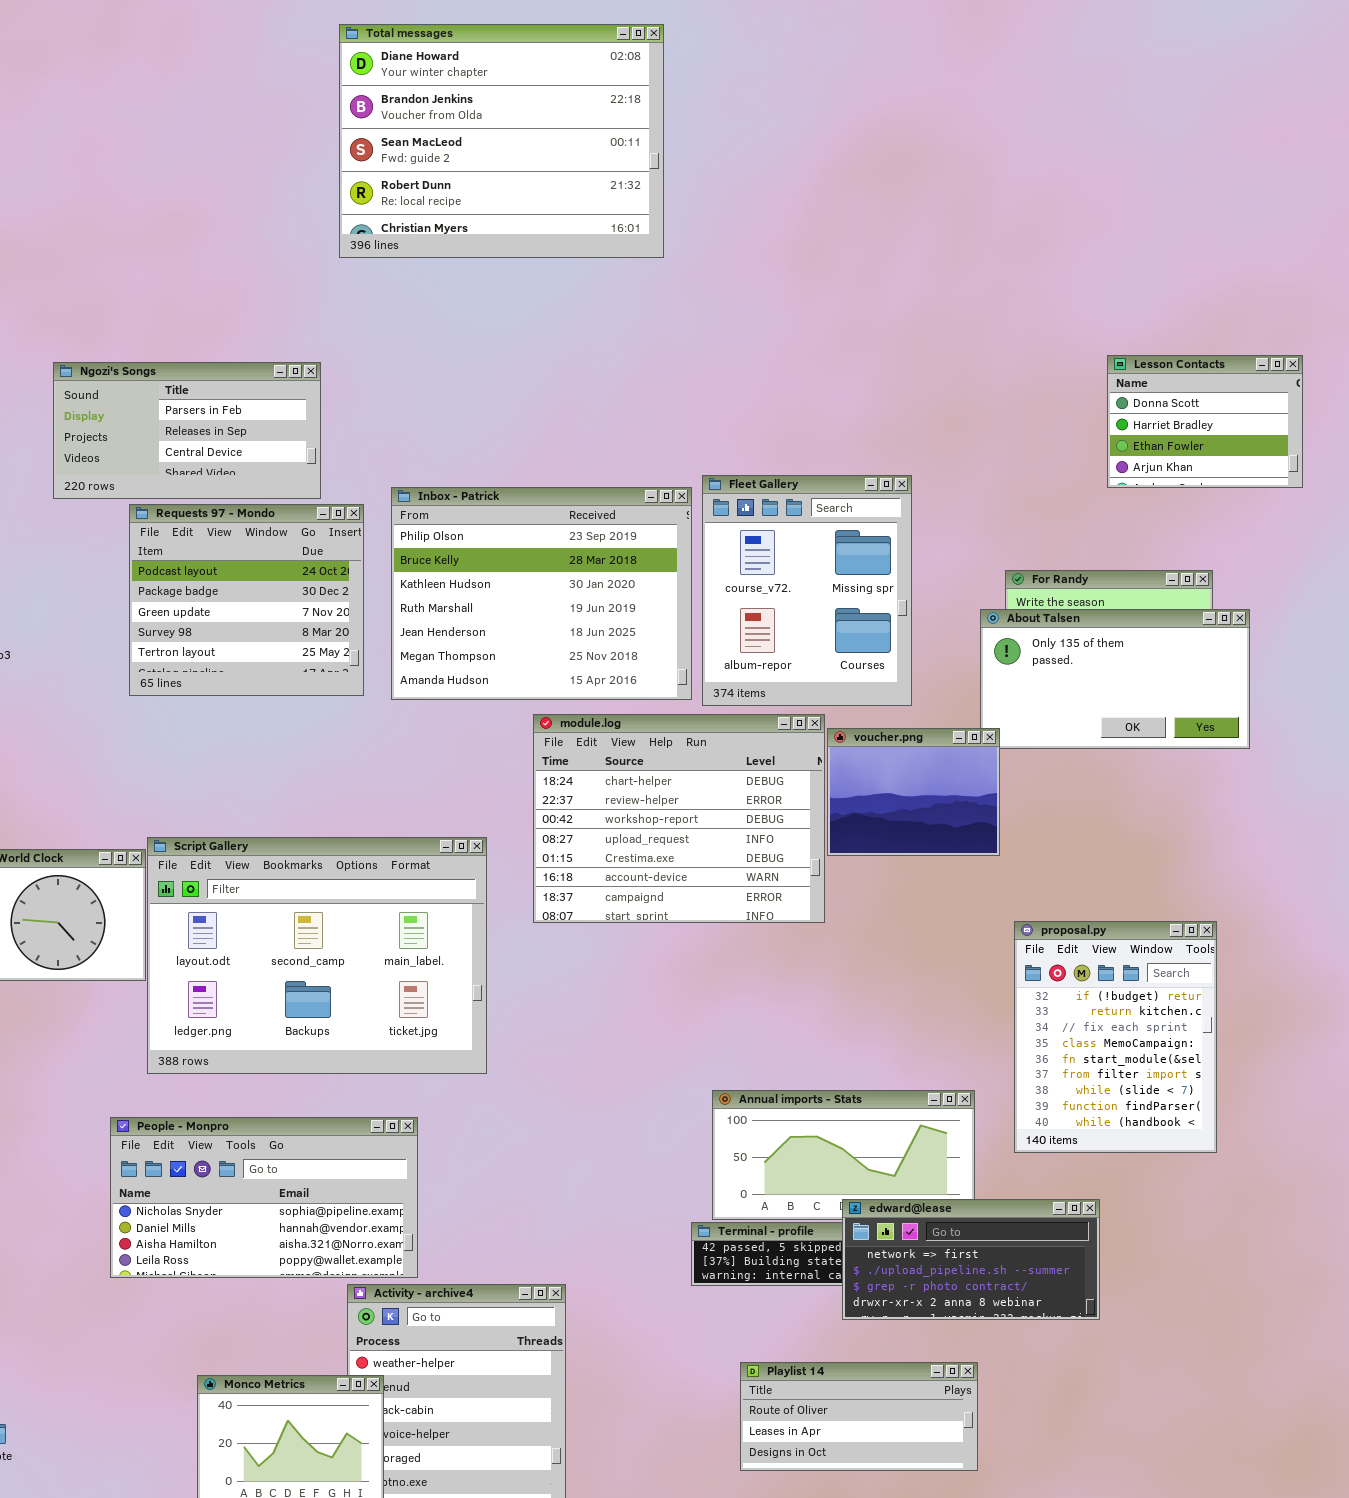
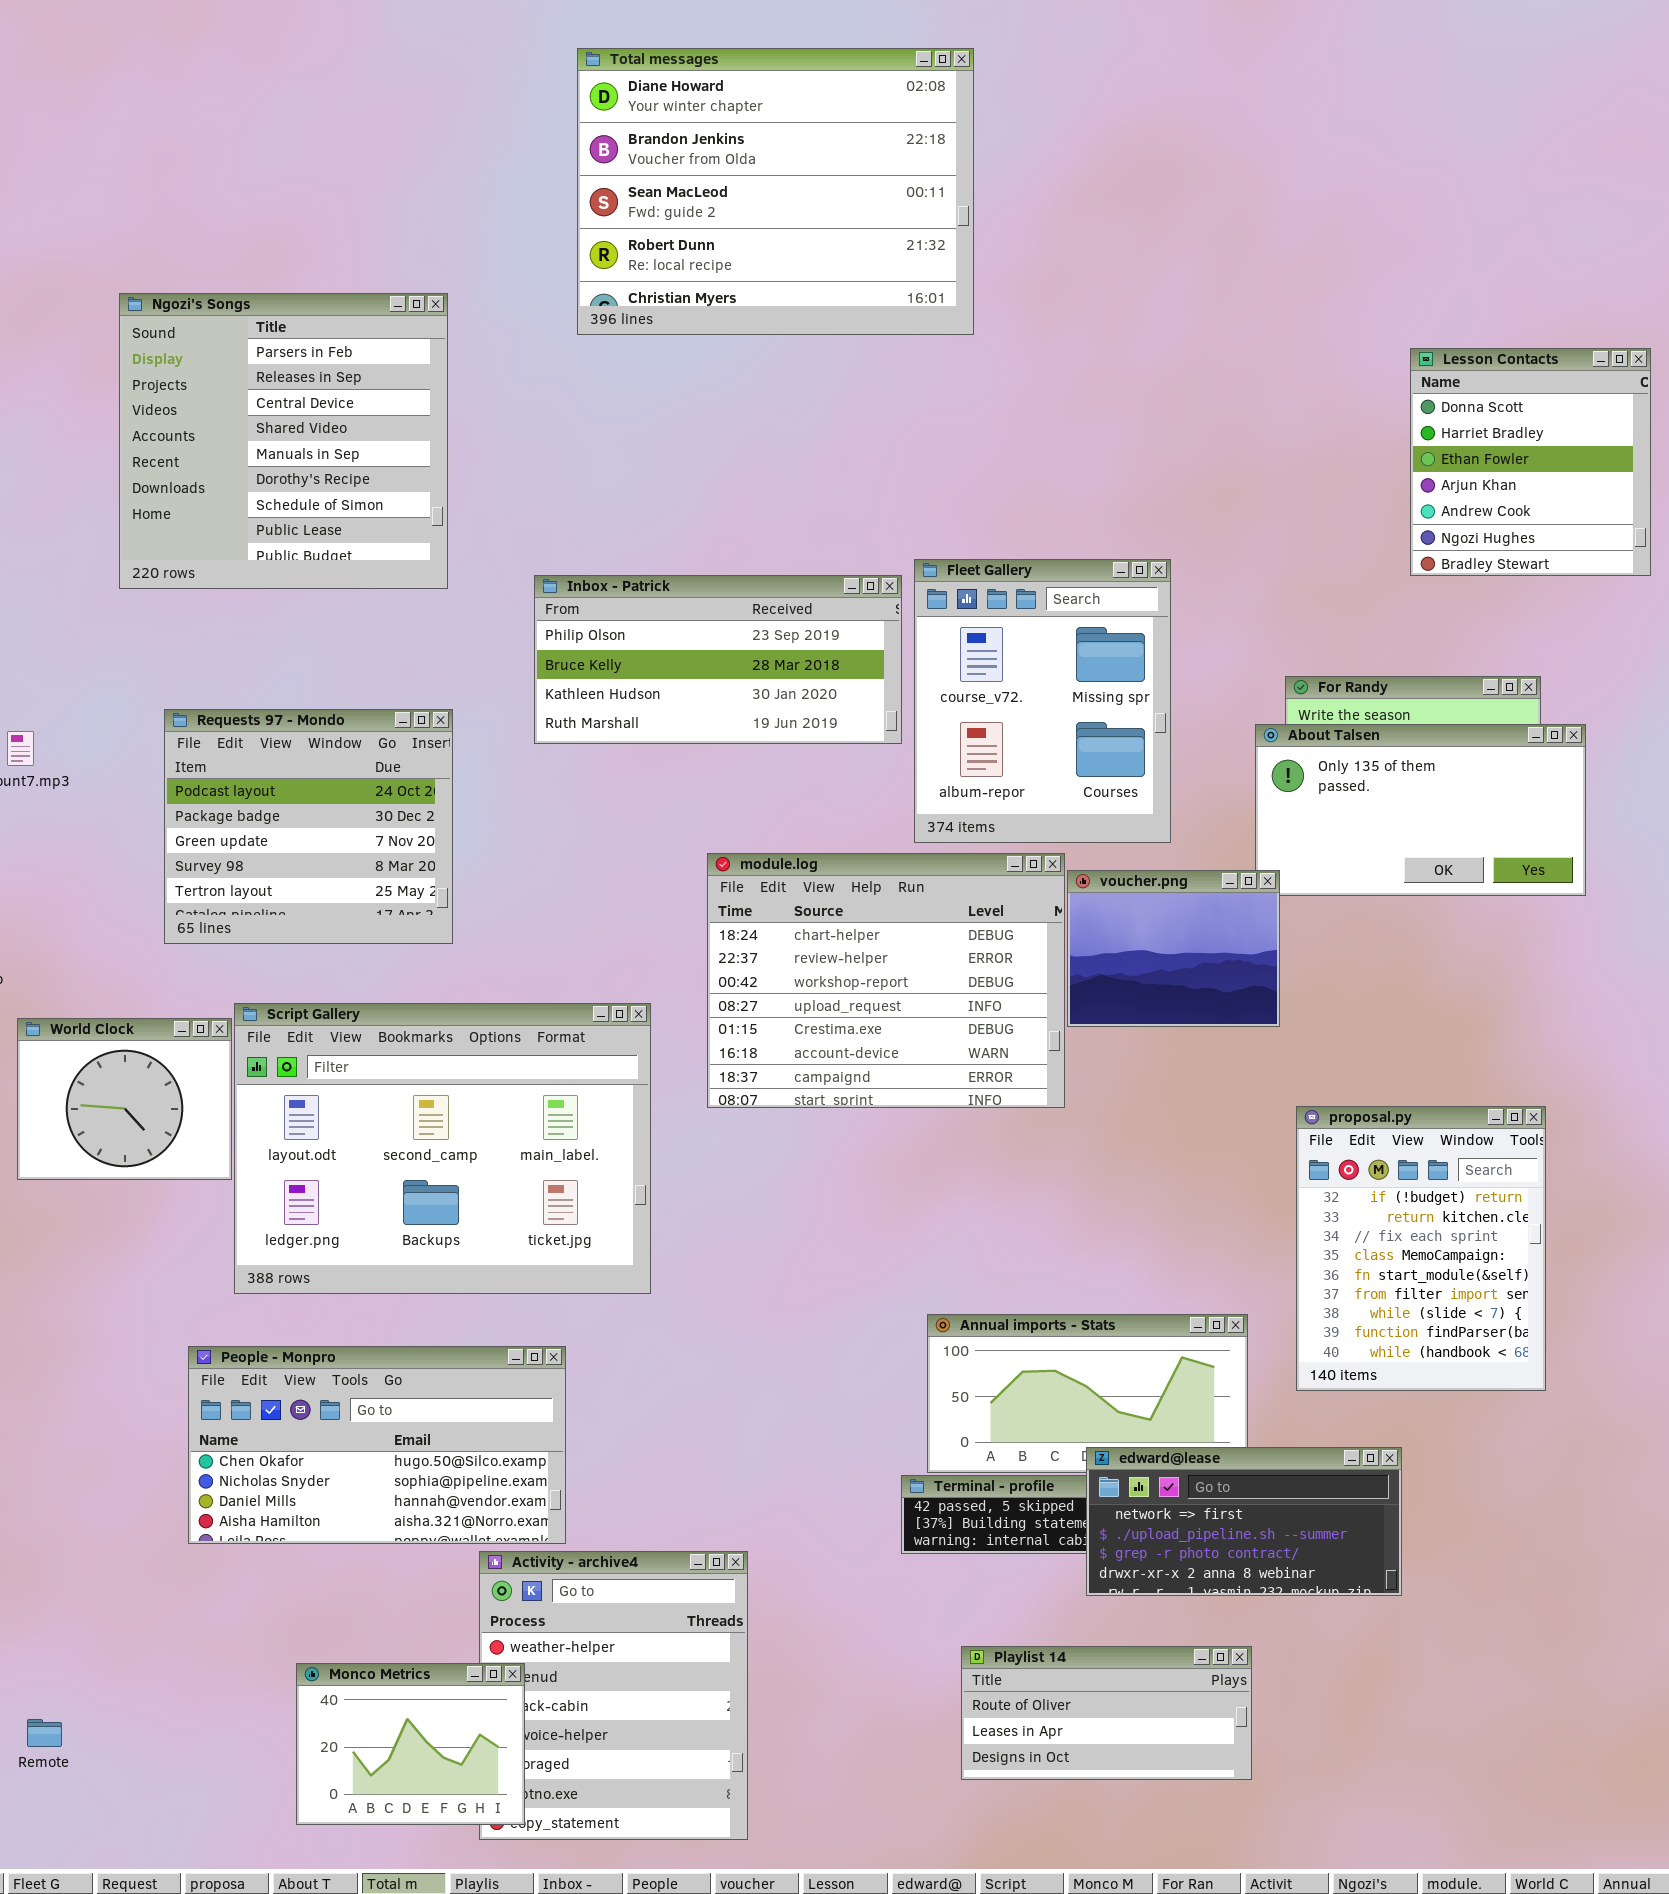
Total messages: [339,24,664,258] -> [577,48,974,335], moved
Lesson Contacts: [1107,355,1303,488] -> [1410,348,1651,576], resized
Ngozi's Songs: [53,362,321,499] -> [119,293,448,589], resized
Inbox - Patrick: [391,487,692,700] -> [534,575,902,744], resized
Requests 97 - Mondo: [129,504,364,696] -> [164,709,453,944], moved
People - Monpro: [110,1117,418,1278] -> [188,1346,566,1544], scrolled up 1 row

